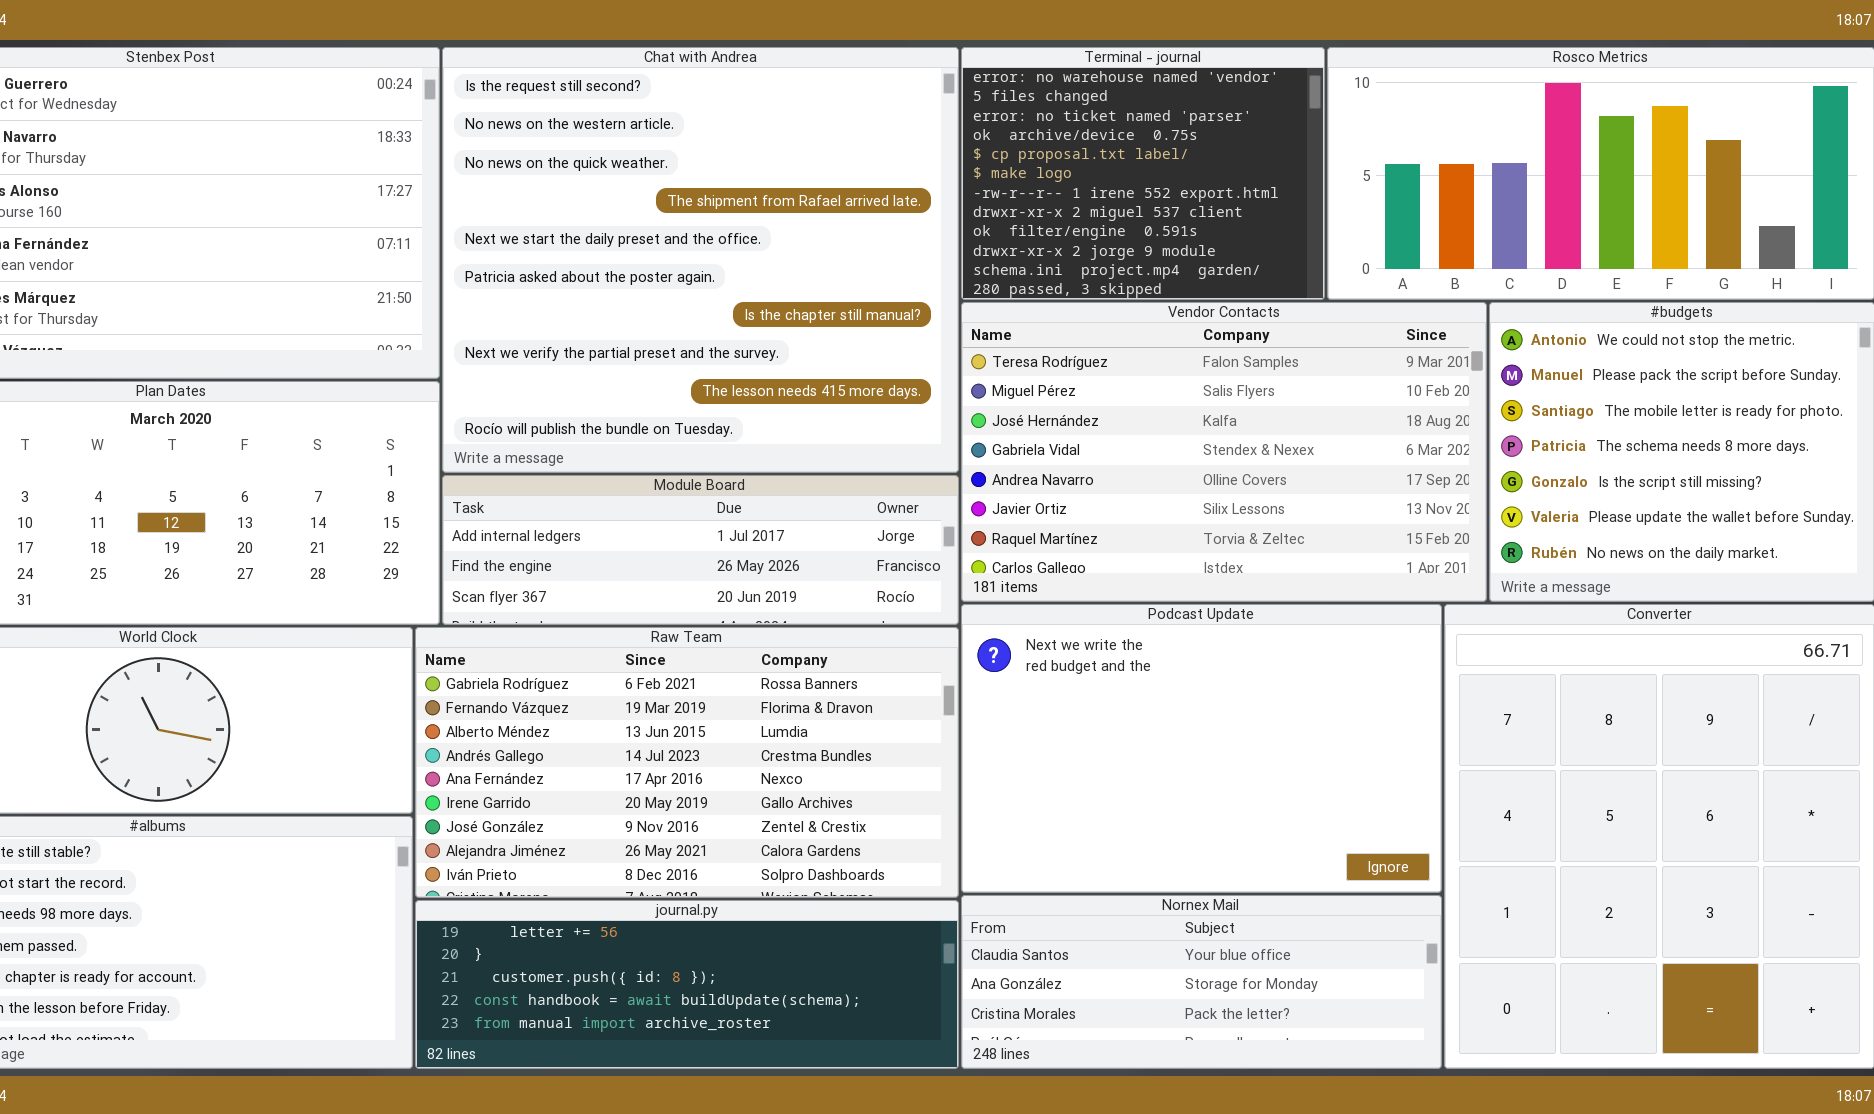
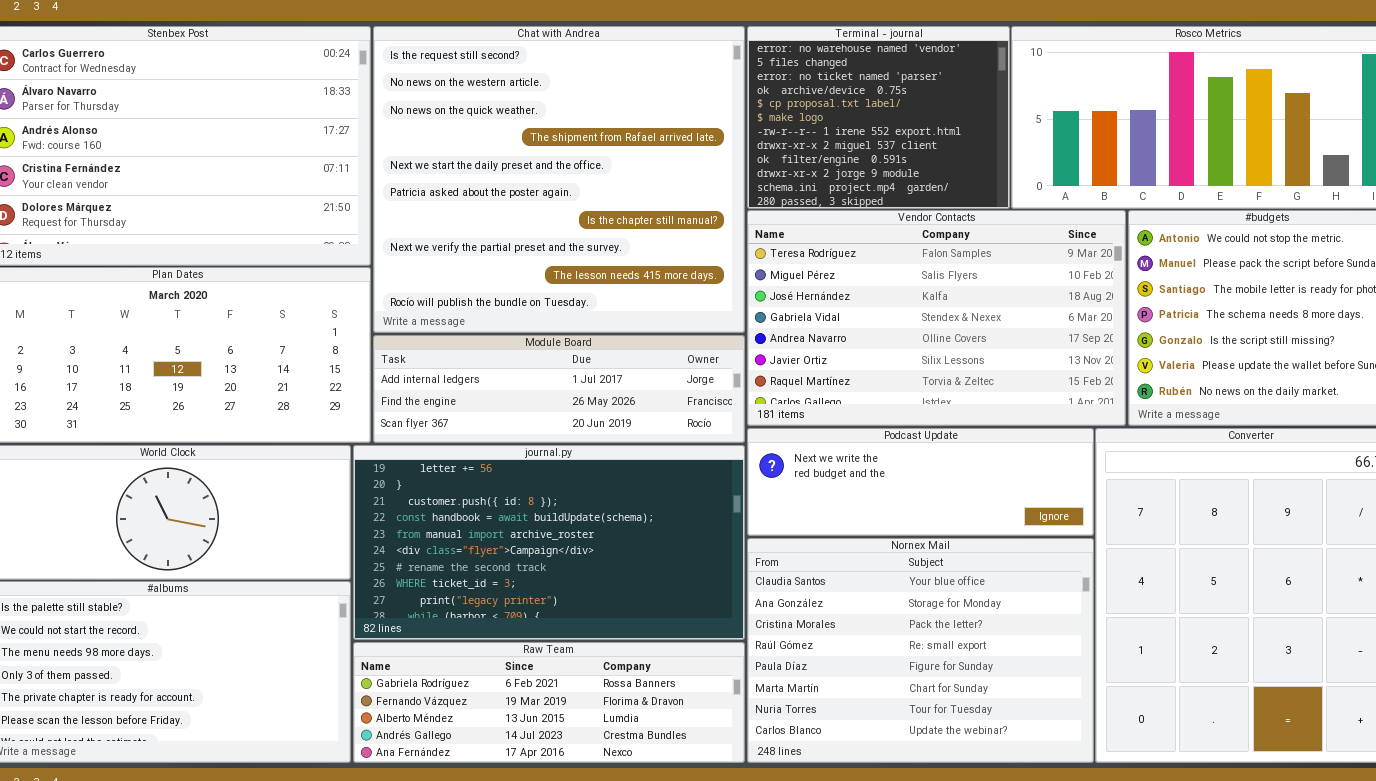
Podcast Update: [961,604,1442,893] -> [747,428,1094,536], resized
Raw Team: [415,627,959,898] -> [353,642,745,763], moved, resized
Nornex Mail: [961,895,1442,1069] -> [747,538,1094,763], resized
journal.py: [415,900,959,1069] -> [353,445,745,640], moved, resized

